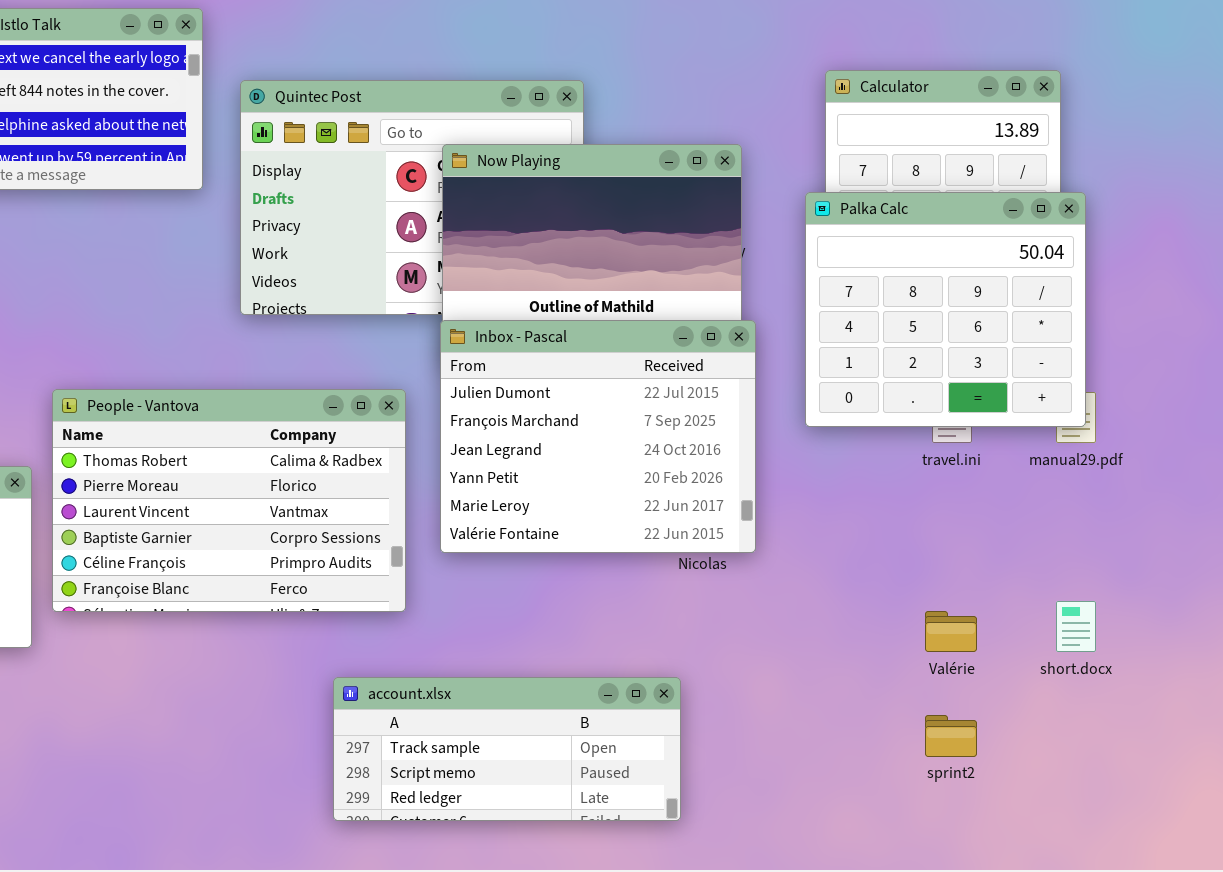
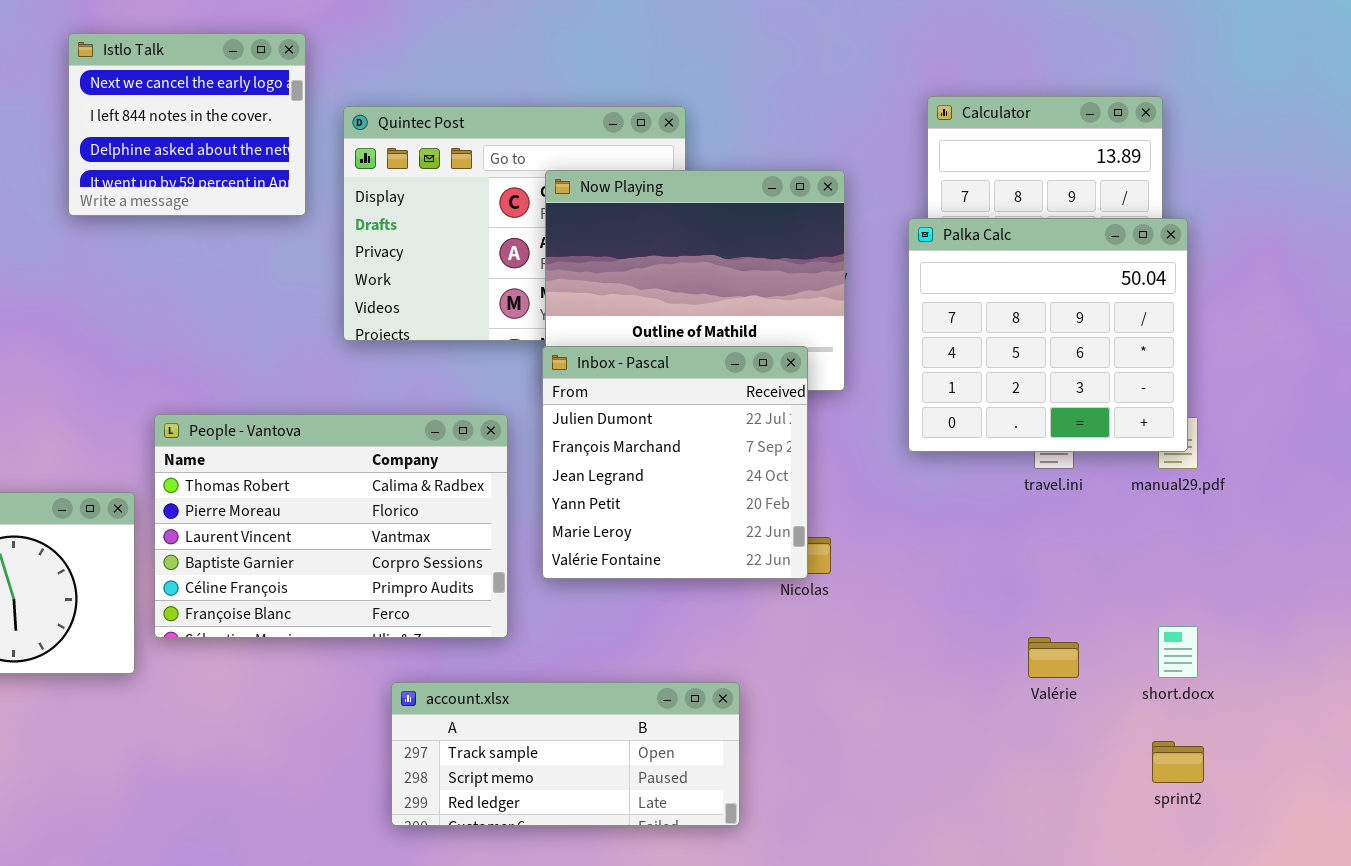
Inbox - Pascal: [440,320,756,553] -> [542,346,808,579], resized
account.xlsx: [333,677,681,821] -> [391,682,740,826], moved
sprint2: [925,715,977,757] -> [1152,741,1204,783], moved

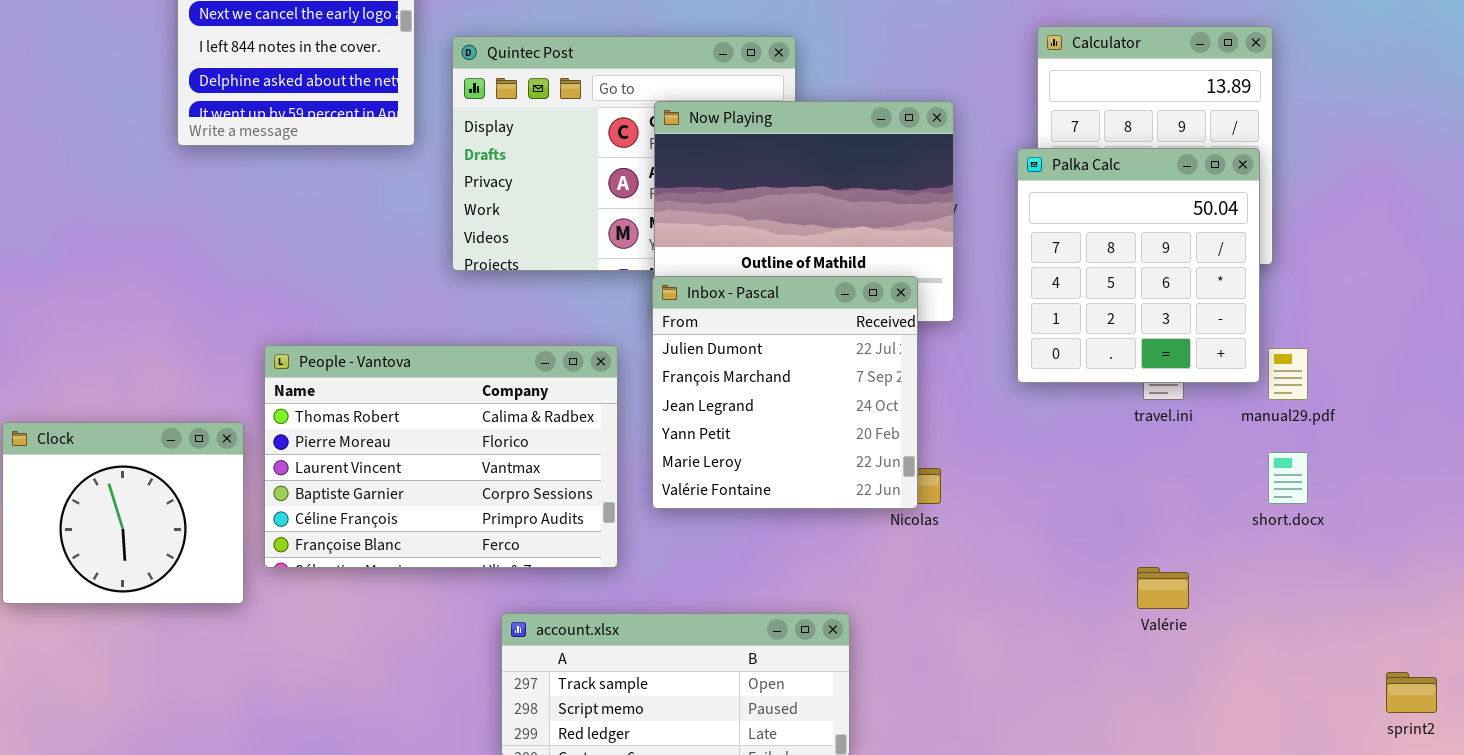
Palka Calc: [908,218,1188,452] -> [1017,148,1260,383], resized
short.docx: [1158,626,1198,678] -> [1268,452,1308,504], moved
sprint2: [1152,741,1204,783] -> [1386,672,1437,713], moved

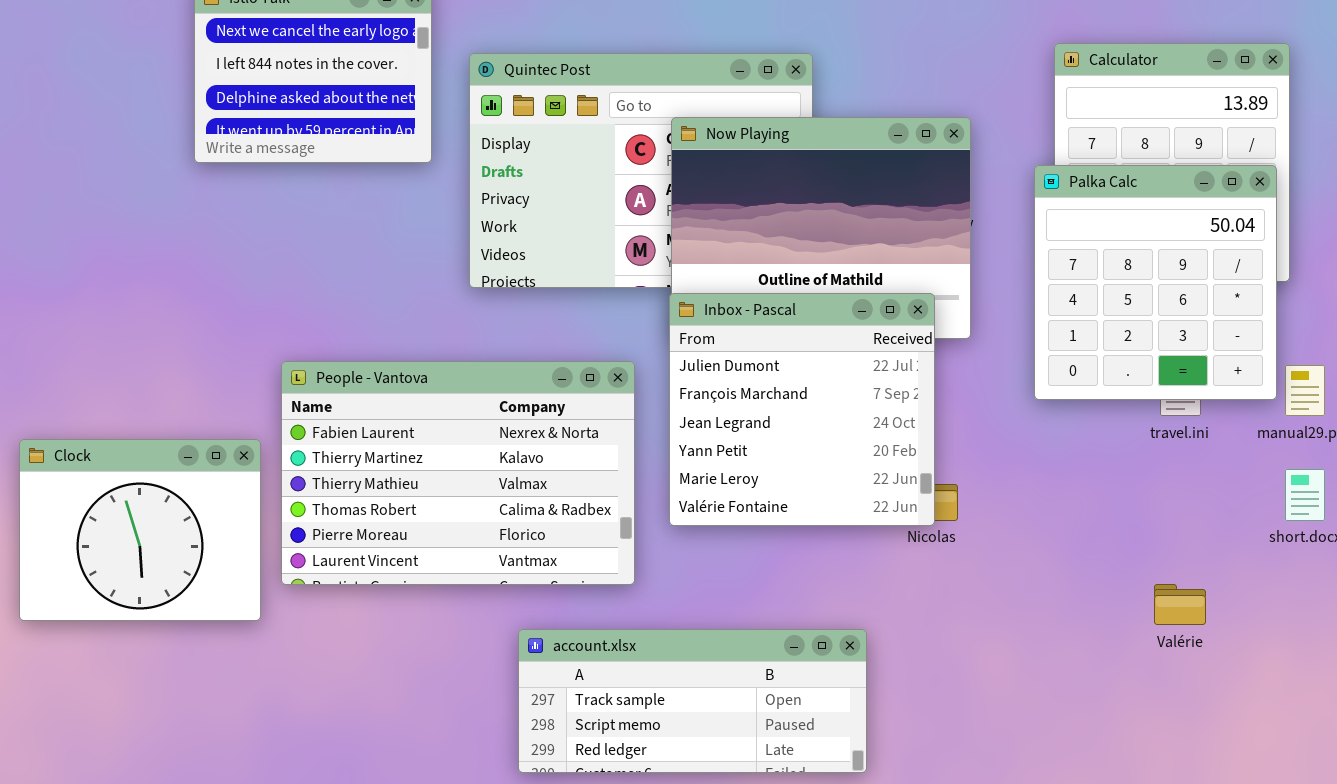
People - Vantova: [264,345,618,568] -> [281,361,635,585], scrolled up 3 rows

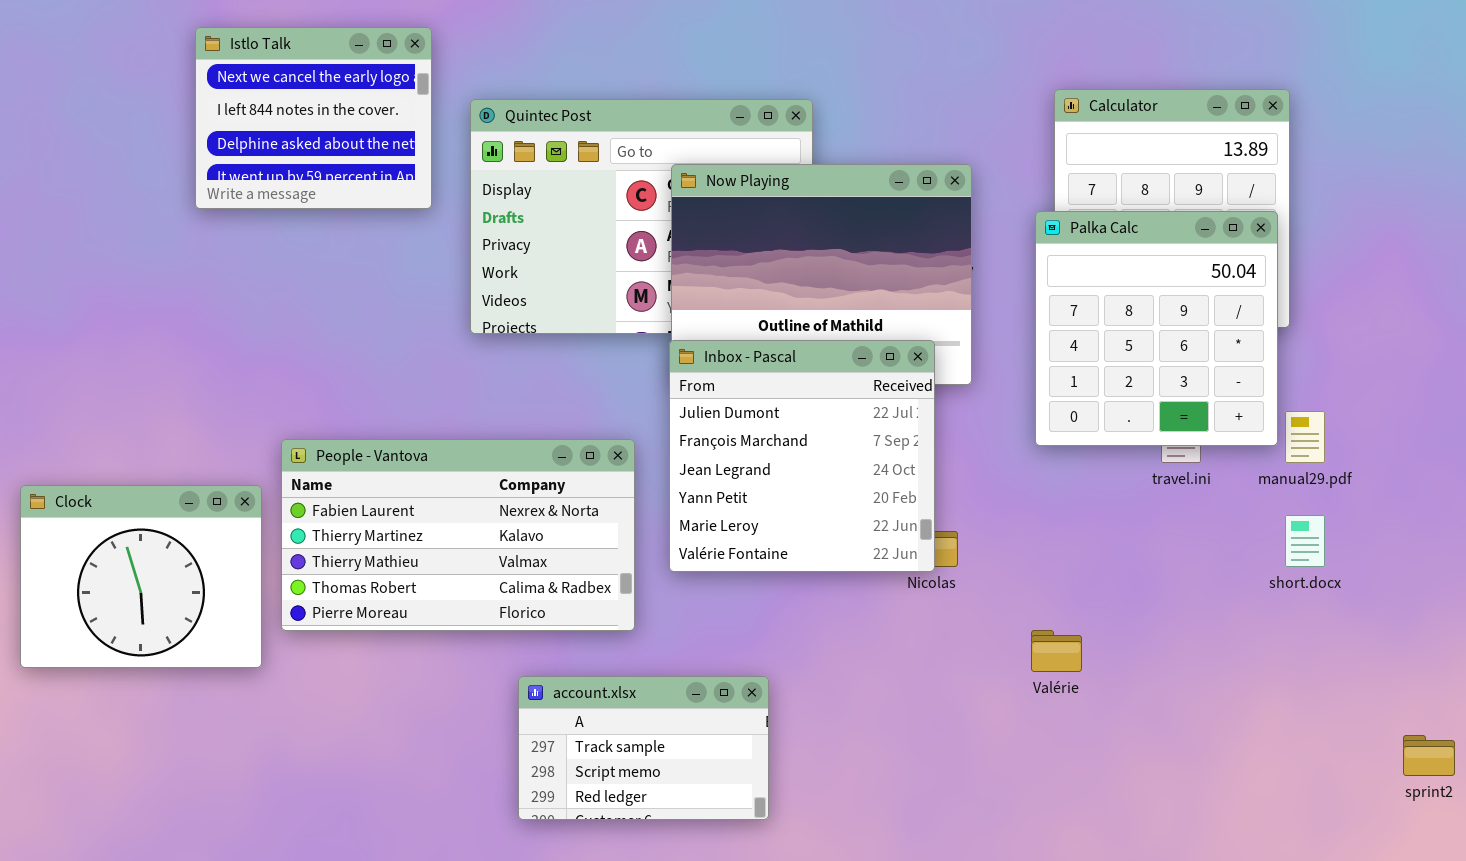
People - Vantova: [281,361,635,585] -> [281,439,635,631], resized
Valérie: [1154,584,1206,625] -> [1031,630,1082,672], moved
account.xlsx: [518,629,867,773] -> [518,676,769,820], resized

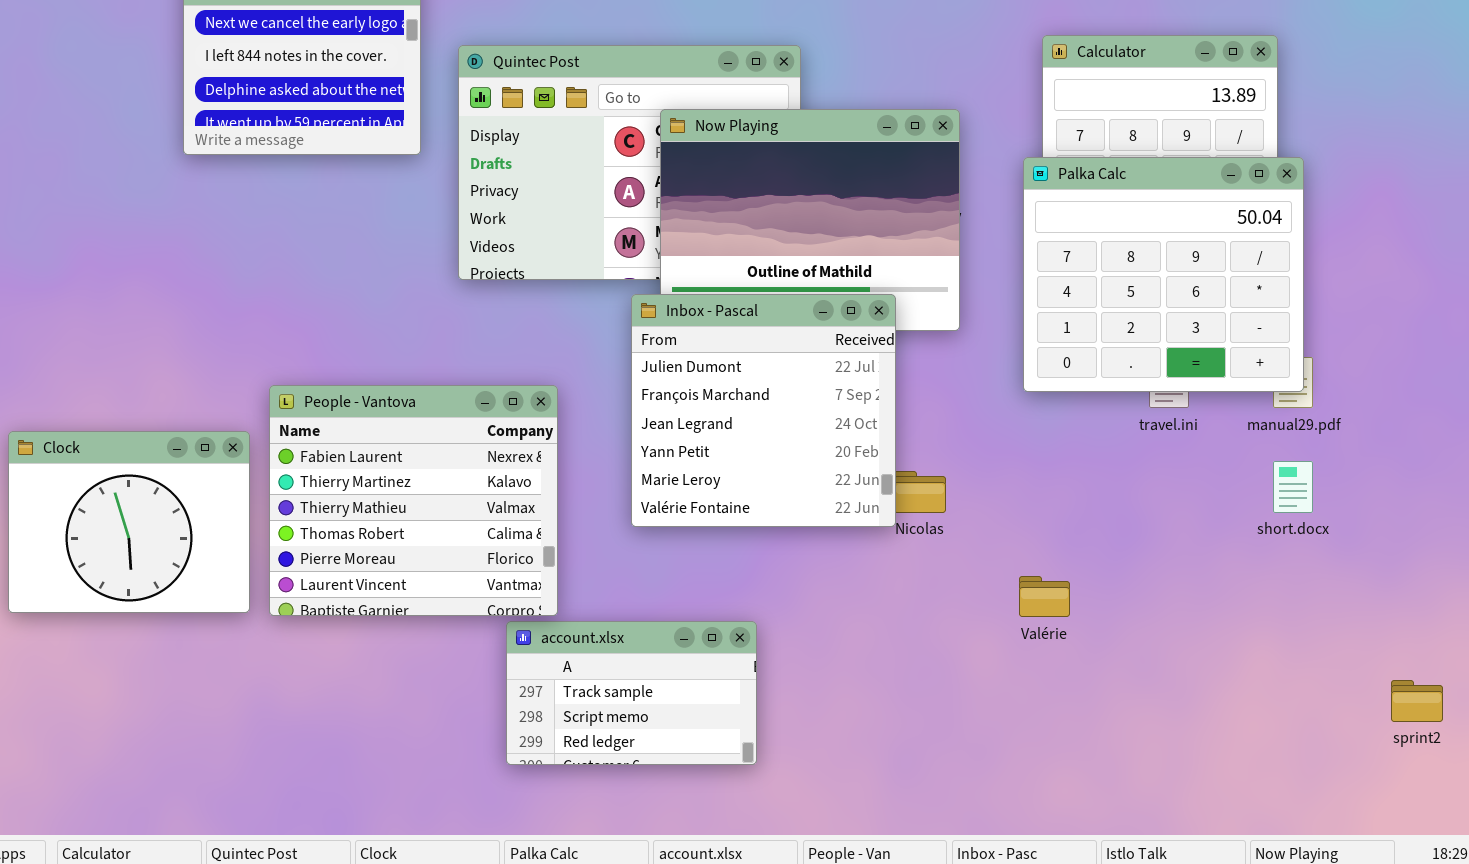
Palka Calc: [1035,211,1278,446] -> [1023,157,1304,392], resized
Inbox - Pascal: [669,340,935,572] -> [631,294,896,527], moved
People - Vantova: [281,439,635,631] -> [269,385,558,616], resized

